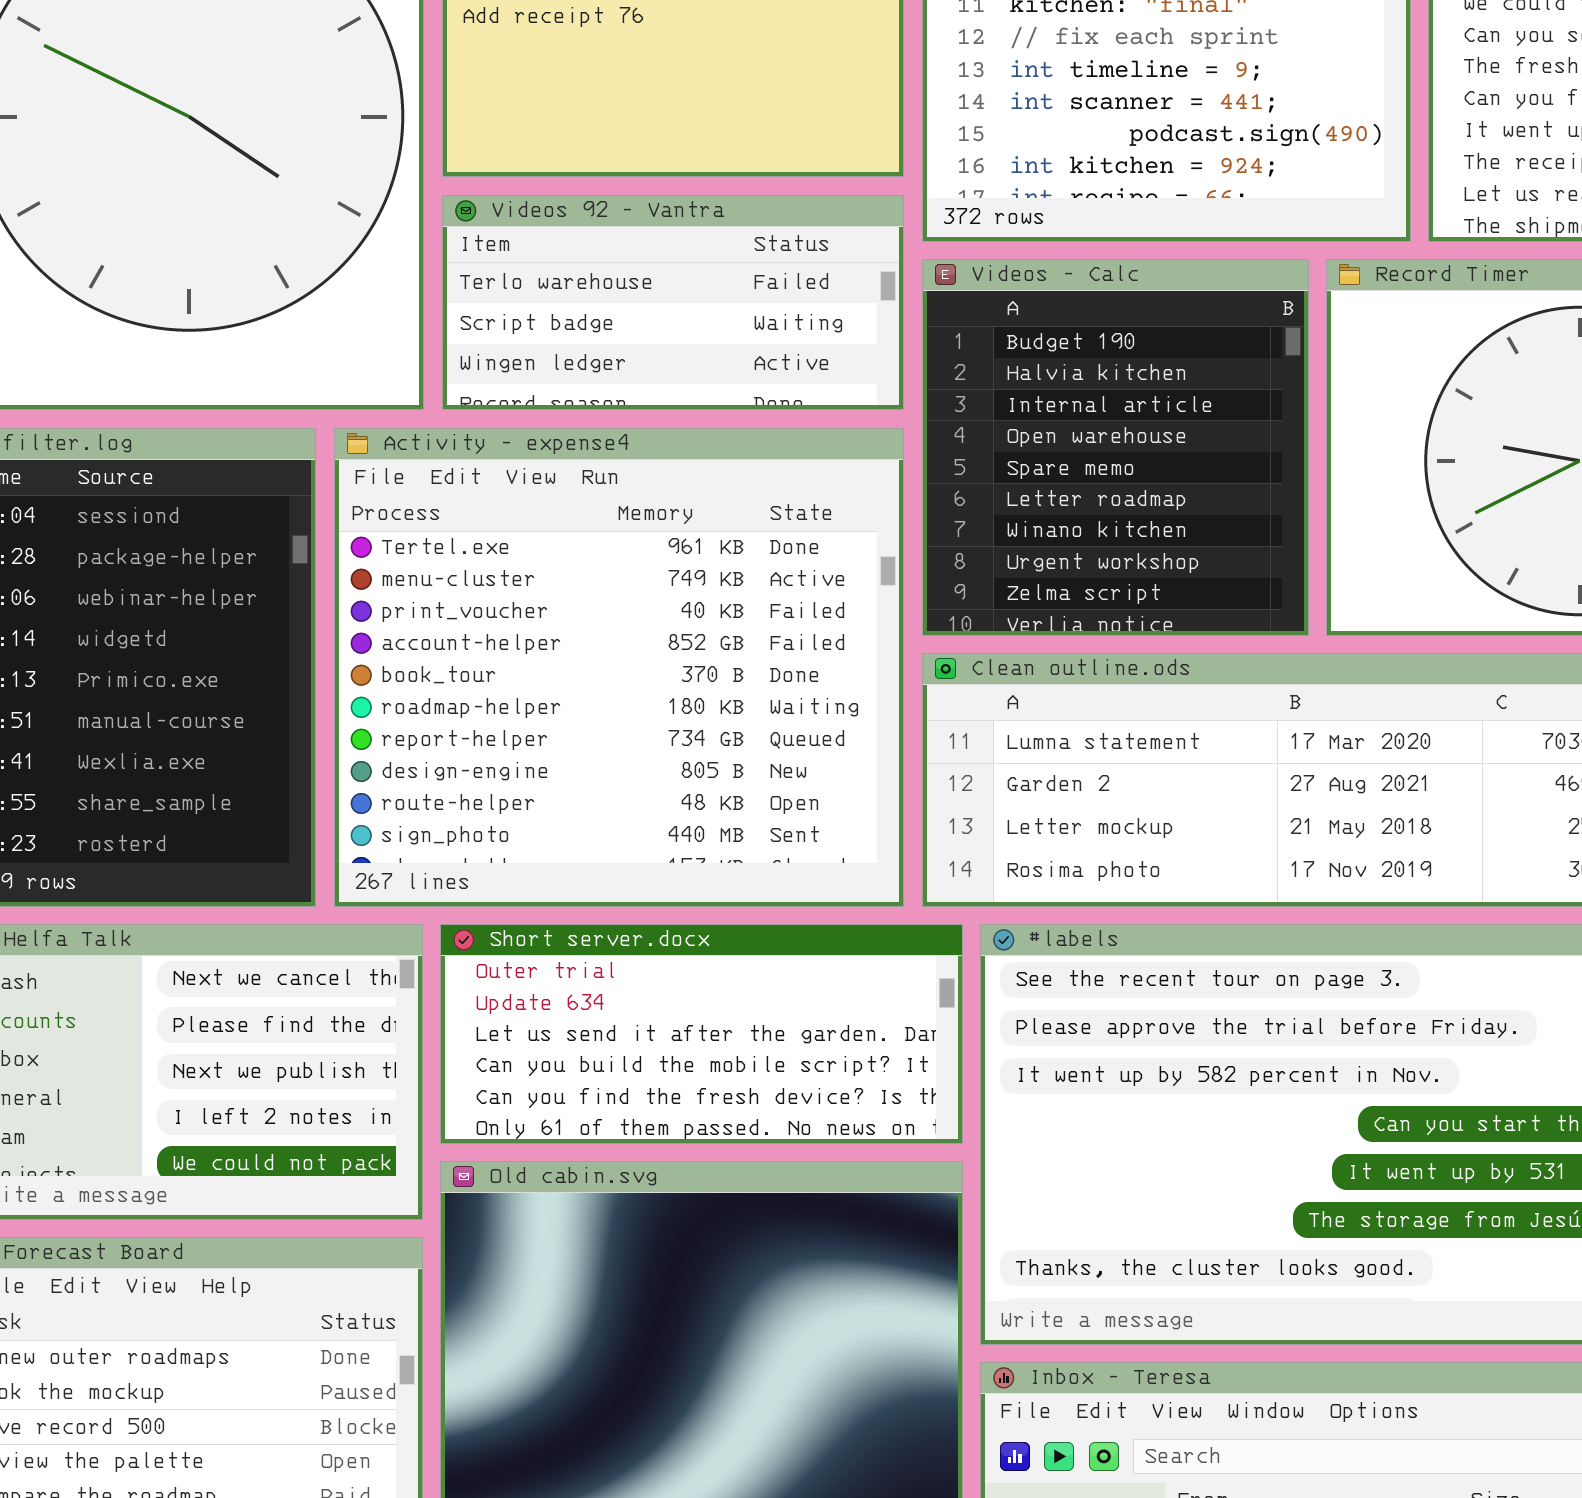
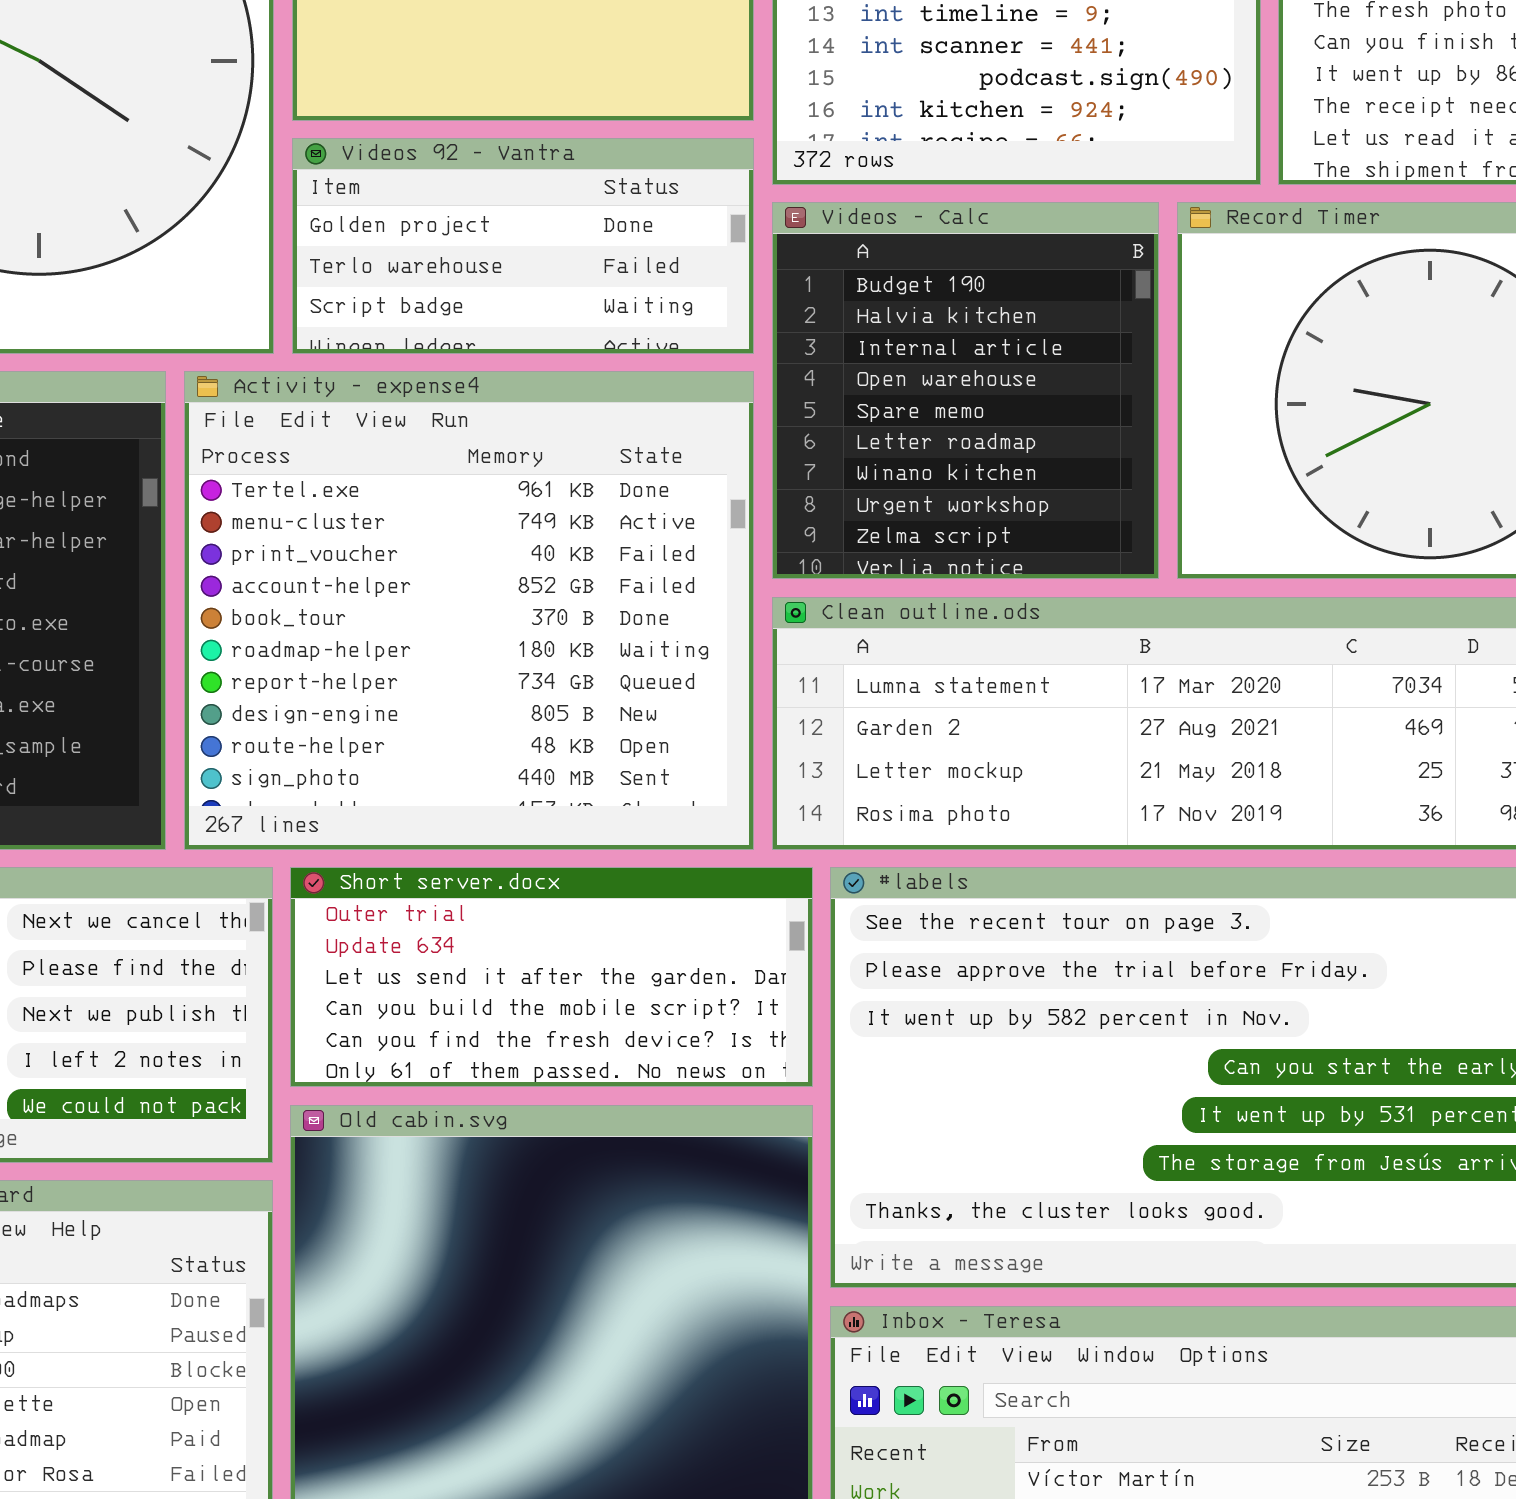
Videos 92 - Vantra: [442,195,904,410] -> [292,138,754,354], scrolled up 1 row

